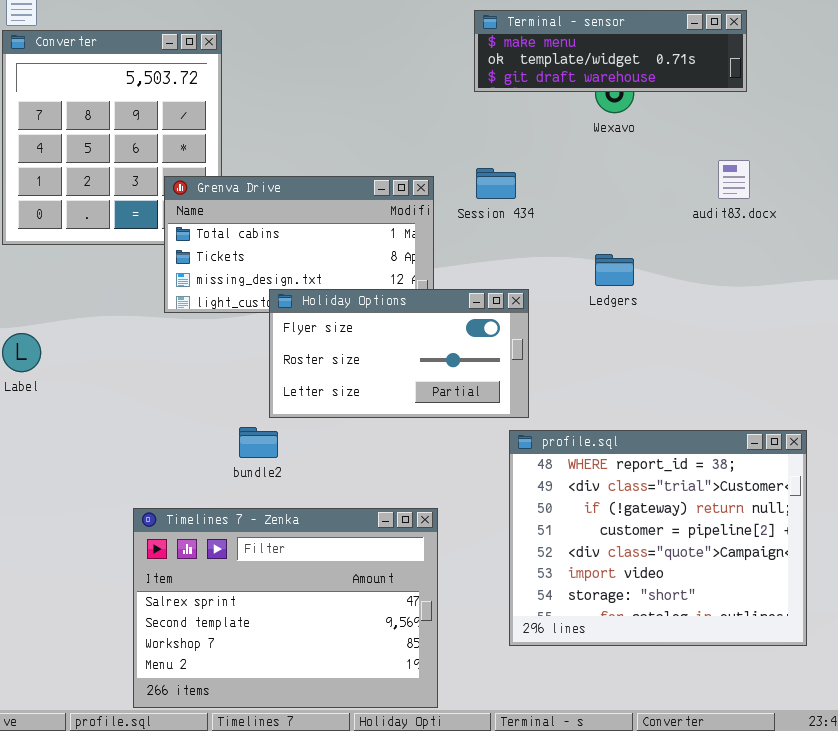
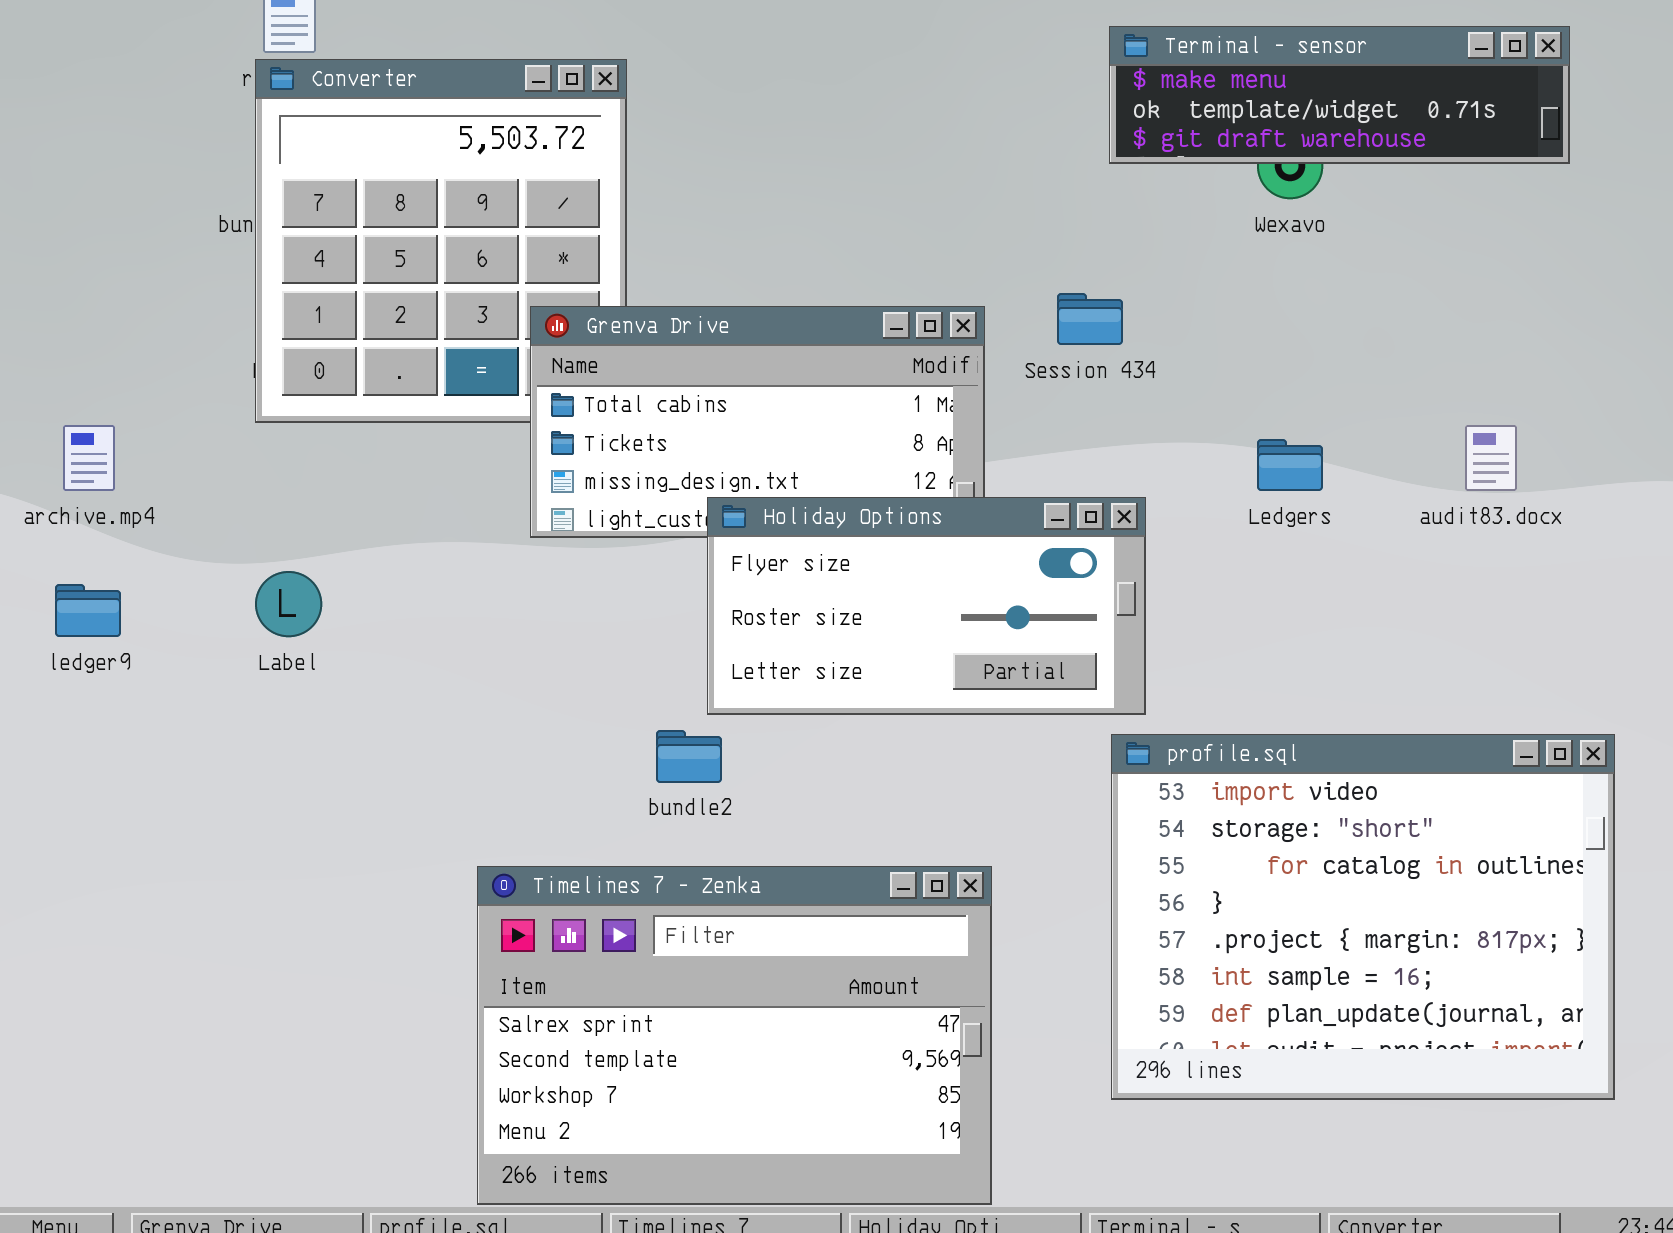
Terminal - sensor: [474,10,747,92] -> [1109,26,1570,164], moved
audit83.docx: [718,160,750,199] -> [1465,425,1517,491], moved
profile.sql: [509,430,807,646] -> [1111,734,1615,1100], scrolled down 5 rows

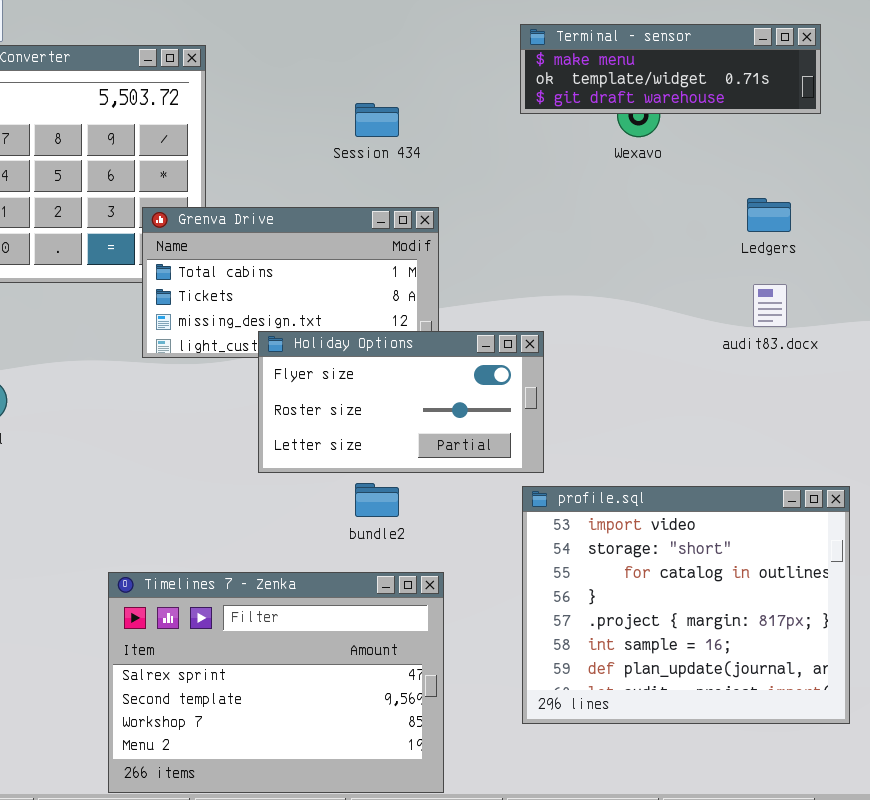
Session 434: [1057,293,1123,345] -> [355,103,399,137], moved
Ledgers: [1257,439,1323,491] -> [747,198,791,232], moved
bundle2: [656,730,722,783] -> [355,483,399,517], moved

